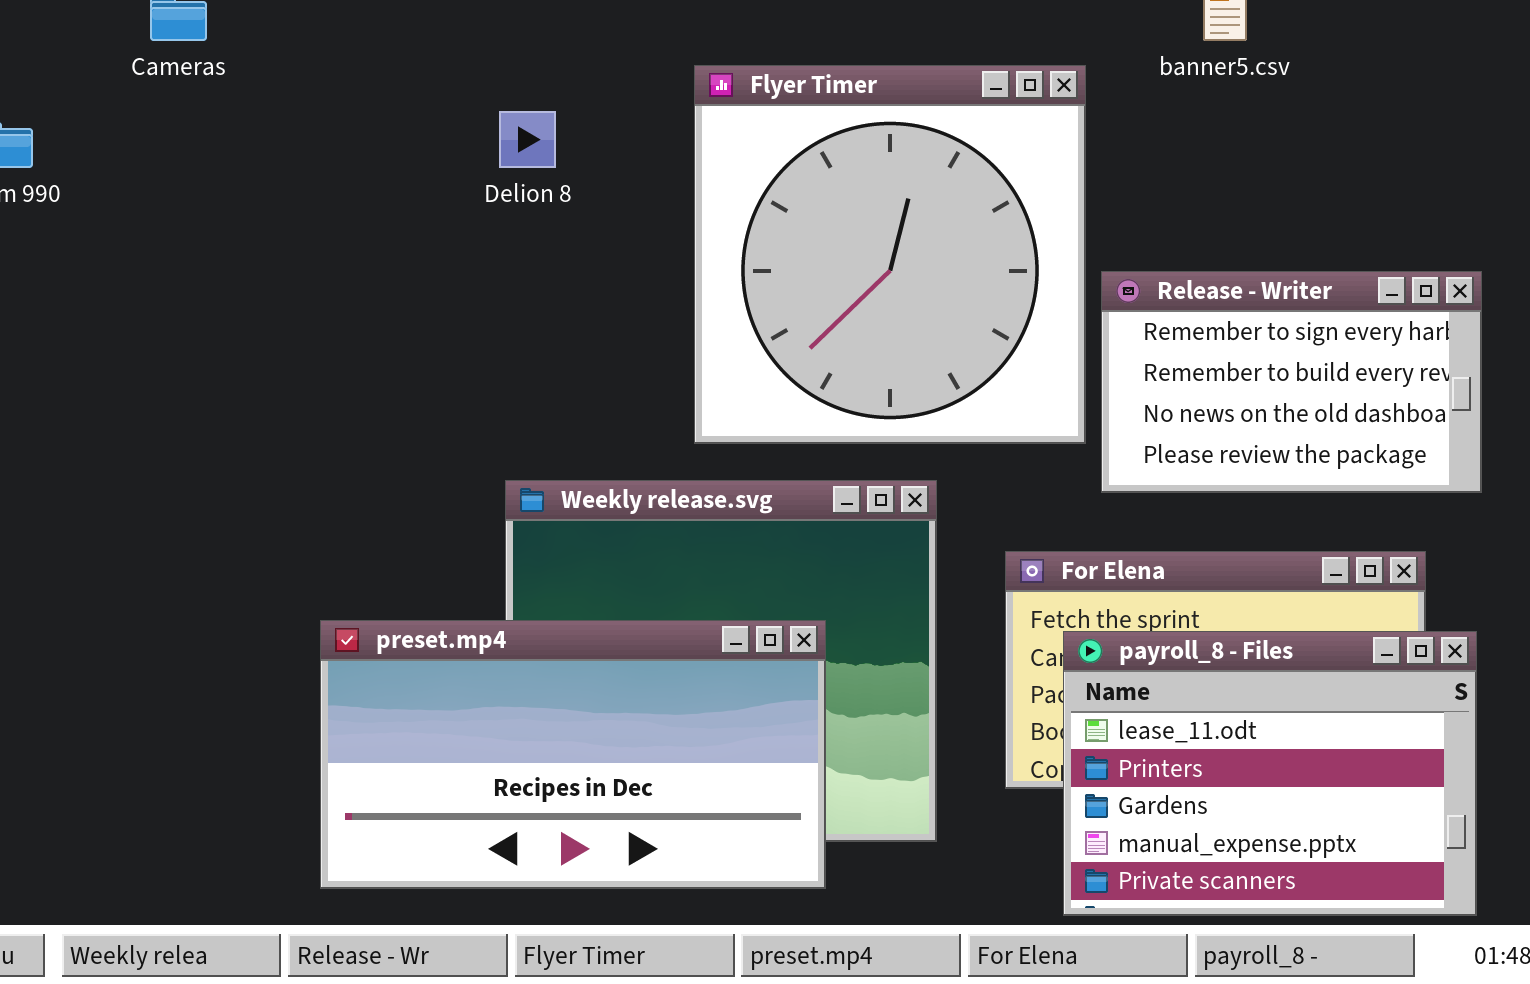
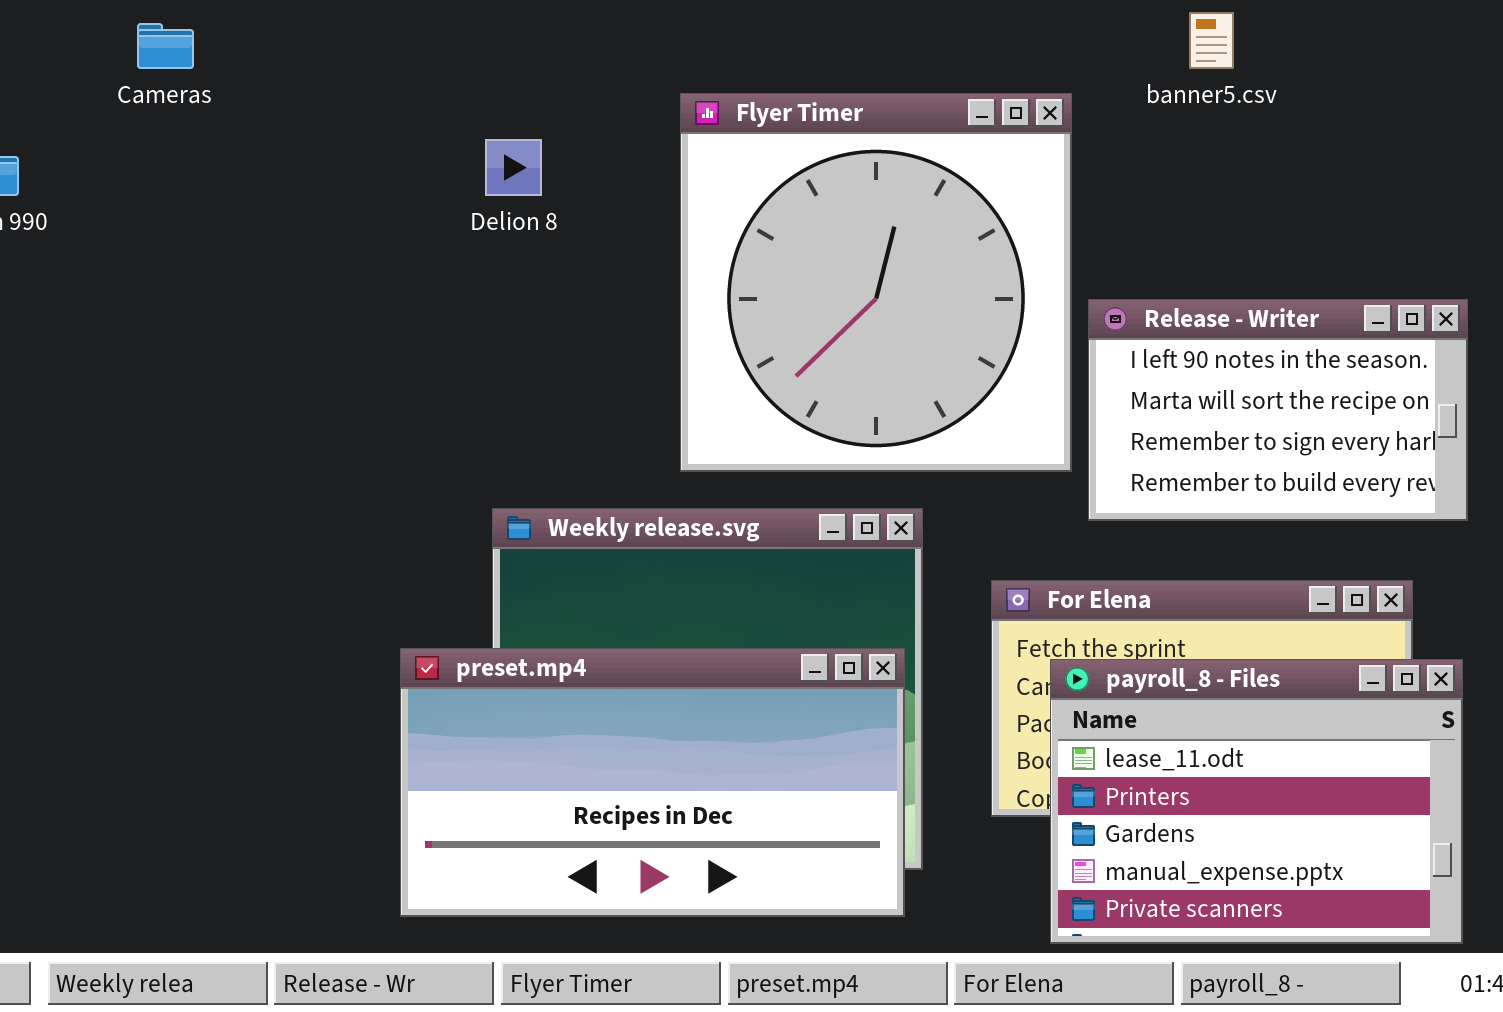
Release - Writer: [1101,271,1482,493] -> [1088,299,1468,521], scrolled up 2 rows
preset.mp4: [320,620,826,889] -> [400,648,905,917], moved

